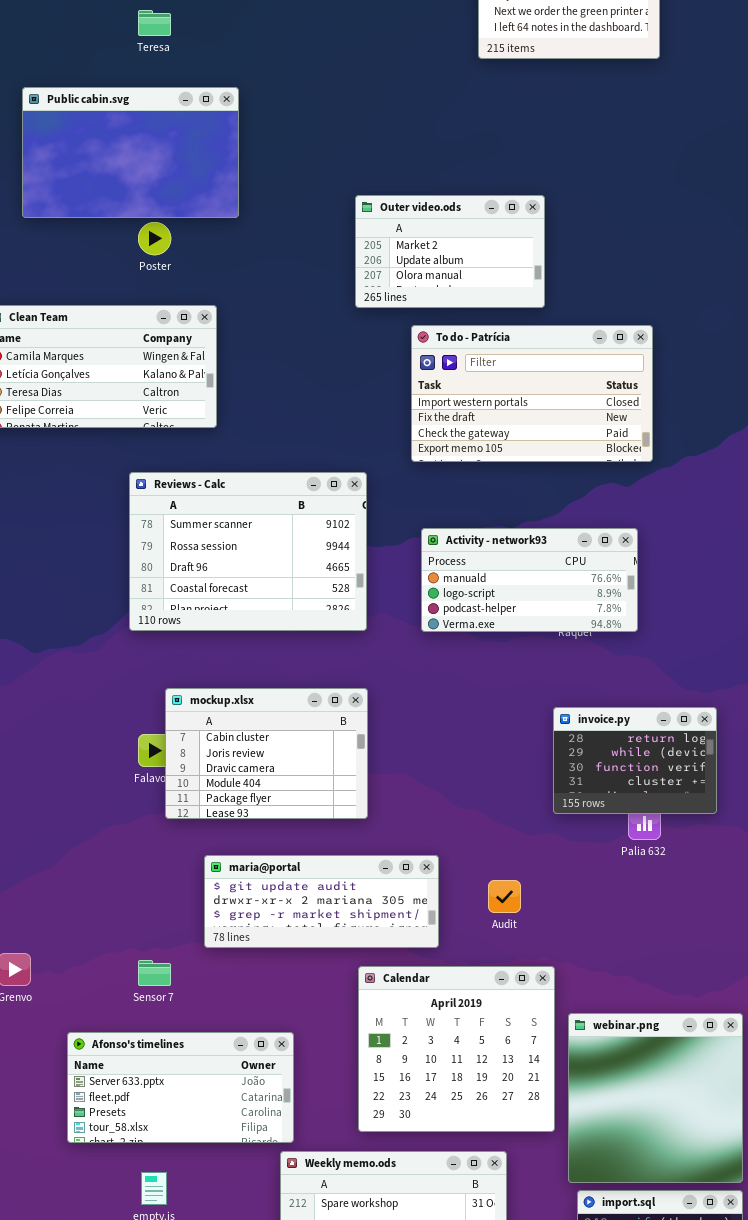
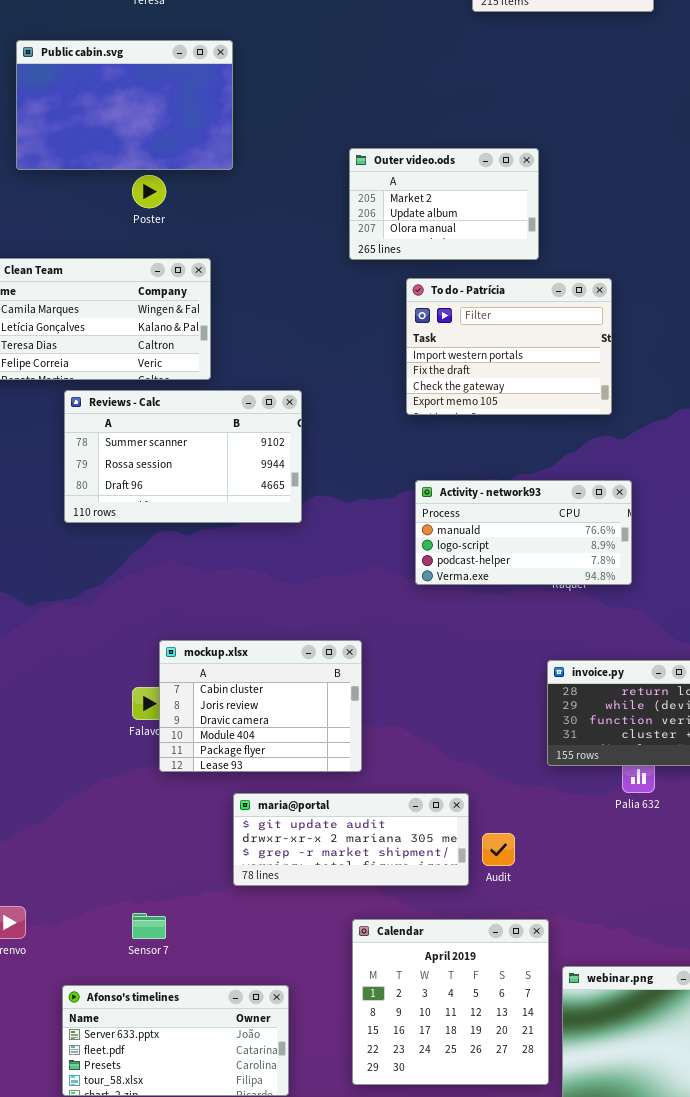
To do - Patrícia: [411,325,653,462] -> [406,278,612,415], resized
Reviews - Calc: [129,472,367,631] -> [64,390,302,523], moved, resized
maria@portal: [204,855,439,948] -> [233,793,469,886], moved

